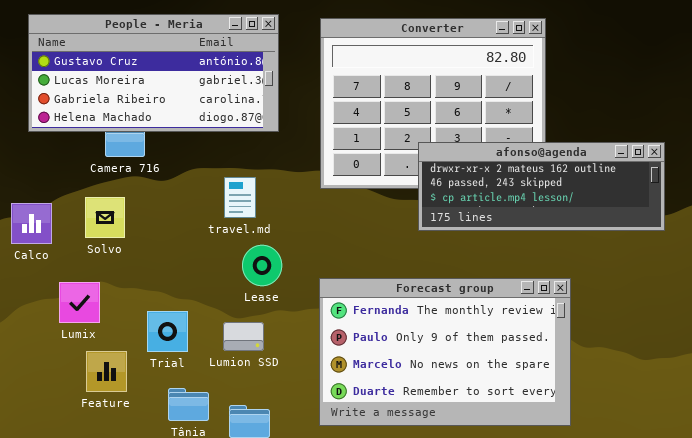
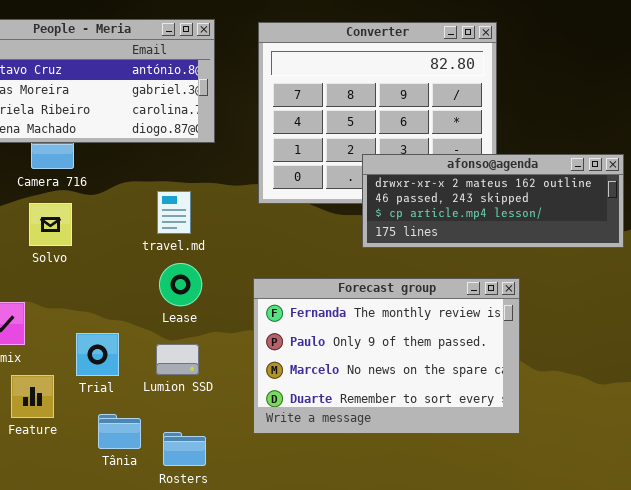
Solvo: [85,197,125,238] -> [29,203,72,246], moved
Lease: [242,245,282,286] -> [159,263,202,306], moved
Forecast group: [319,278,571,426] -> [253,278,520,434], moved

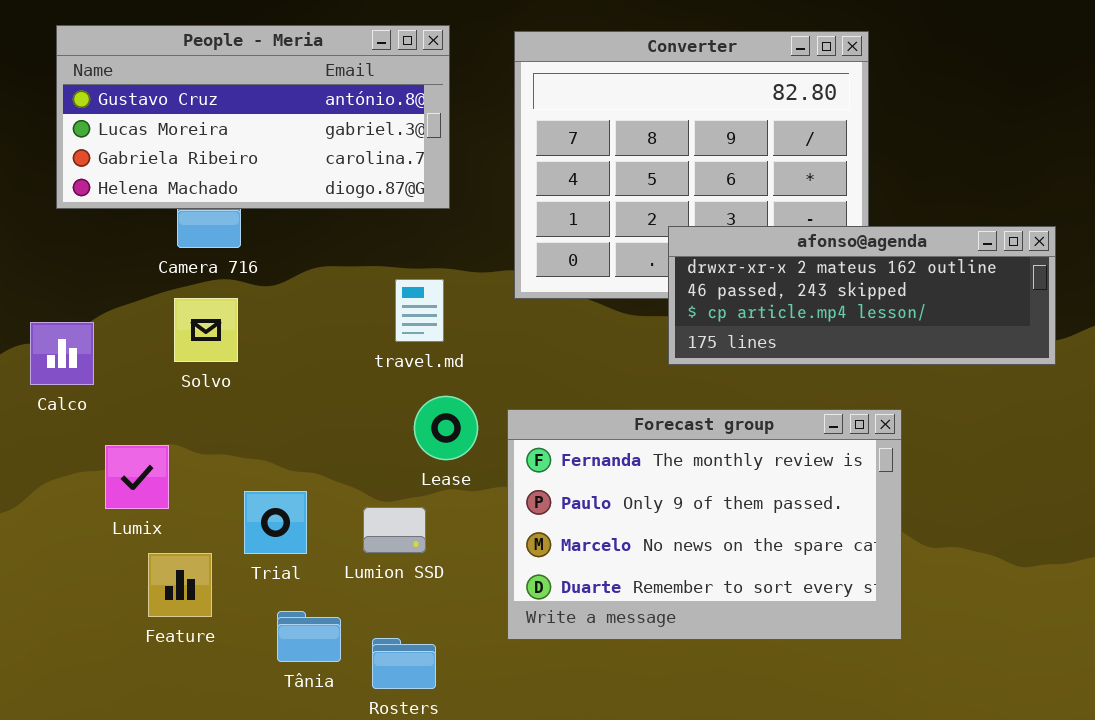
travel.md: [157,191,191,234] -> [395,279,444,342], moved
Lease: [159,263,202,306] -> [414,396,478,460], moved

